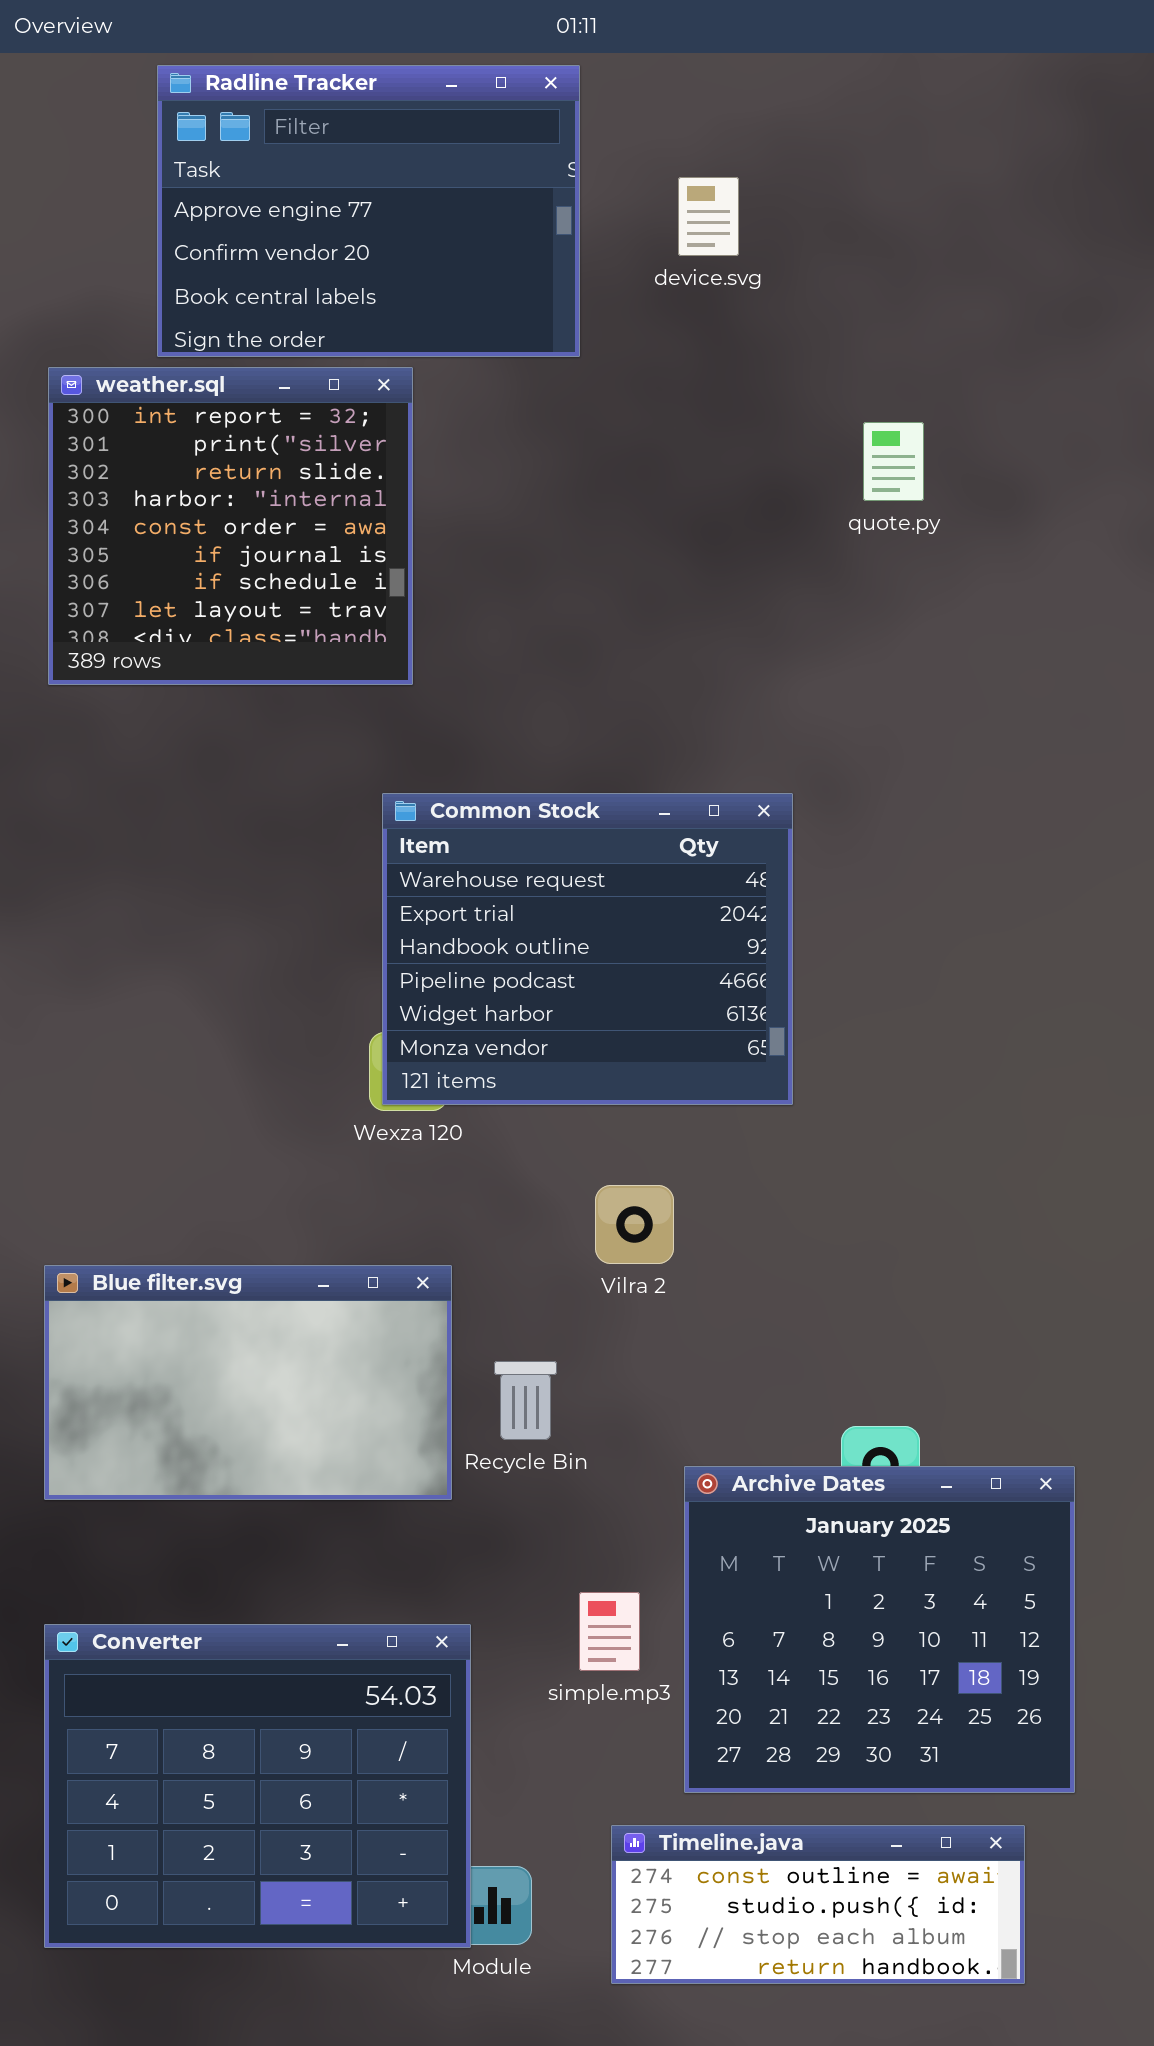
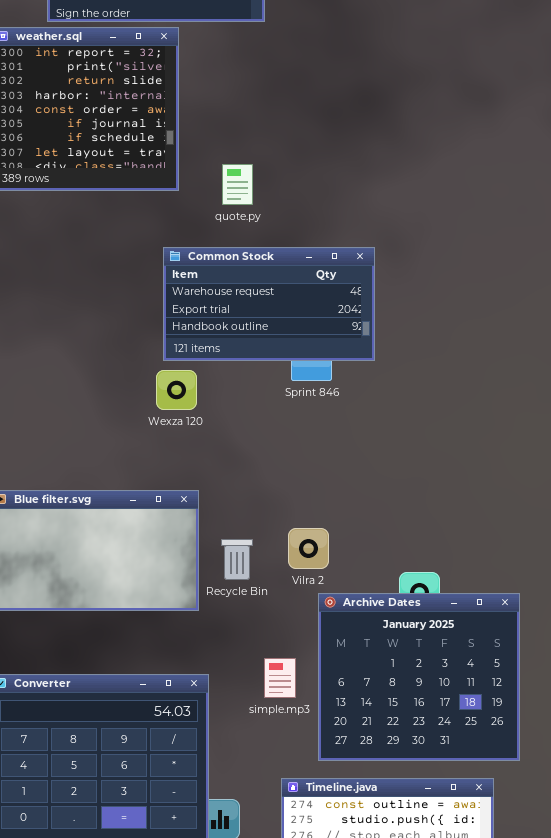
quote.py: [863,422,924,501] -> [222,164,253,205], moved
Common Stock: [382,793,793,1105] -> [163,247,375,361], resized
Vilra 2: [595,1185,674,1264] -> [288,528,329,569], moved

